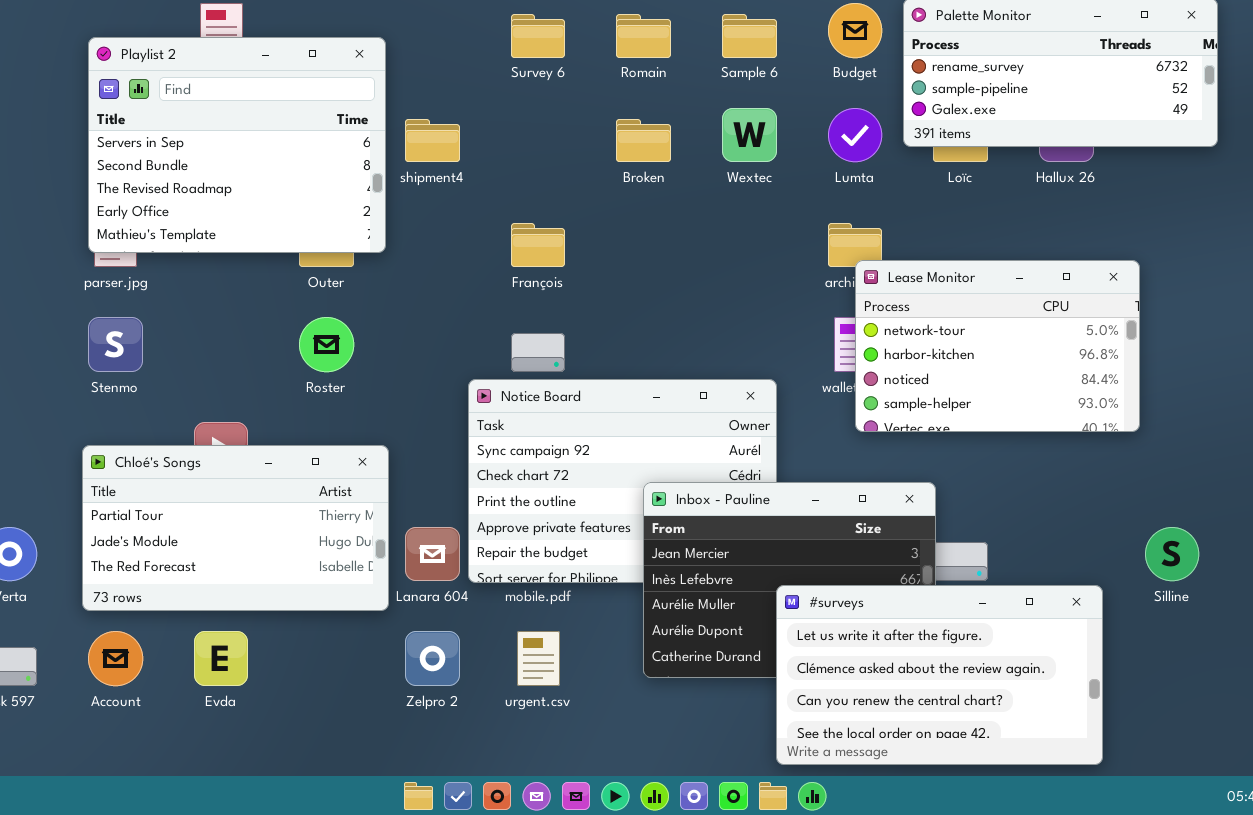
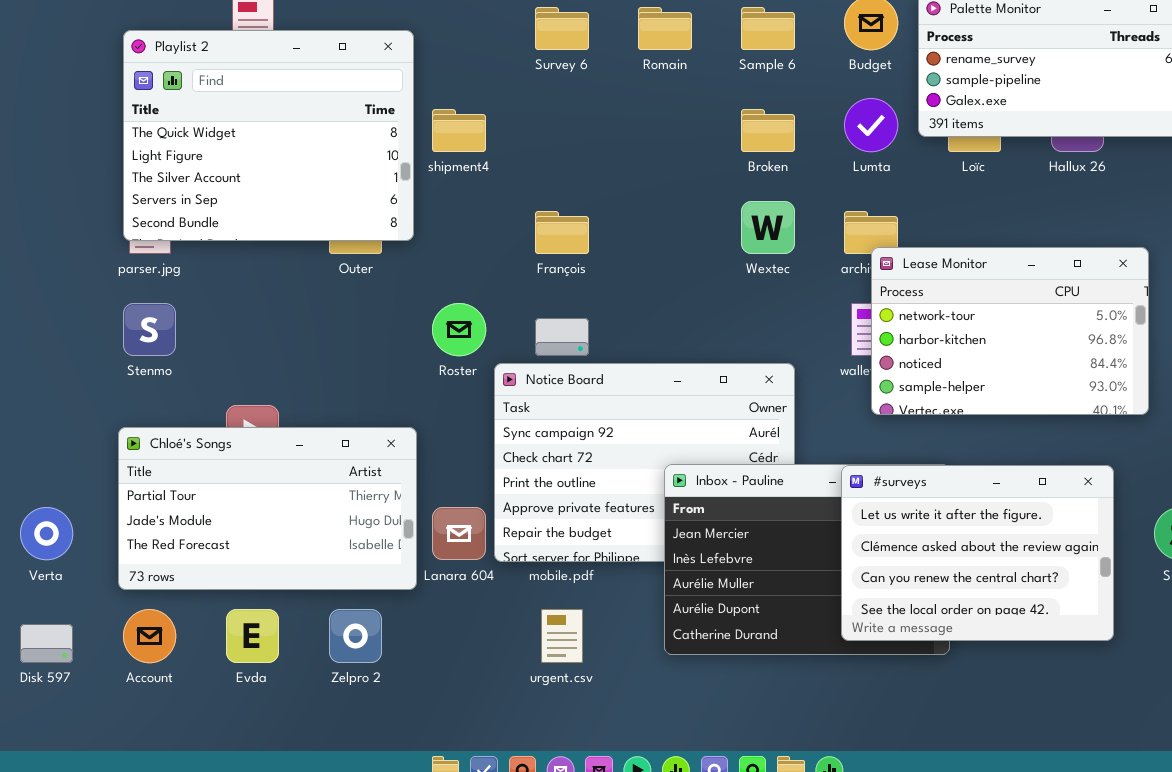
Playlist 2: [88,37,386,253] -> [123,30,414,241], scrolled up 3 rows
Wextec: [722,108,777,162] -> [741,201,795,254], moved
Broken: [616,119,671,162] -> [741,109,795,152], moved
Roster: [299,317,354,372] -> [432,303,486,356], moved
#surveys: [776,585,1103,765] -> [841,465,1114,641], moved, resized
Zelpro 2: [405,631,460,686] -> [329,609,382,663], moved

